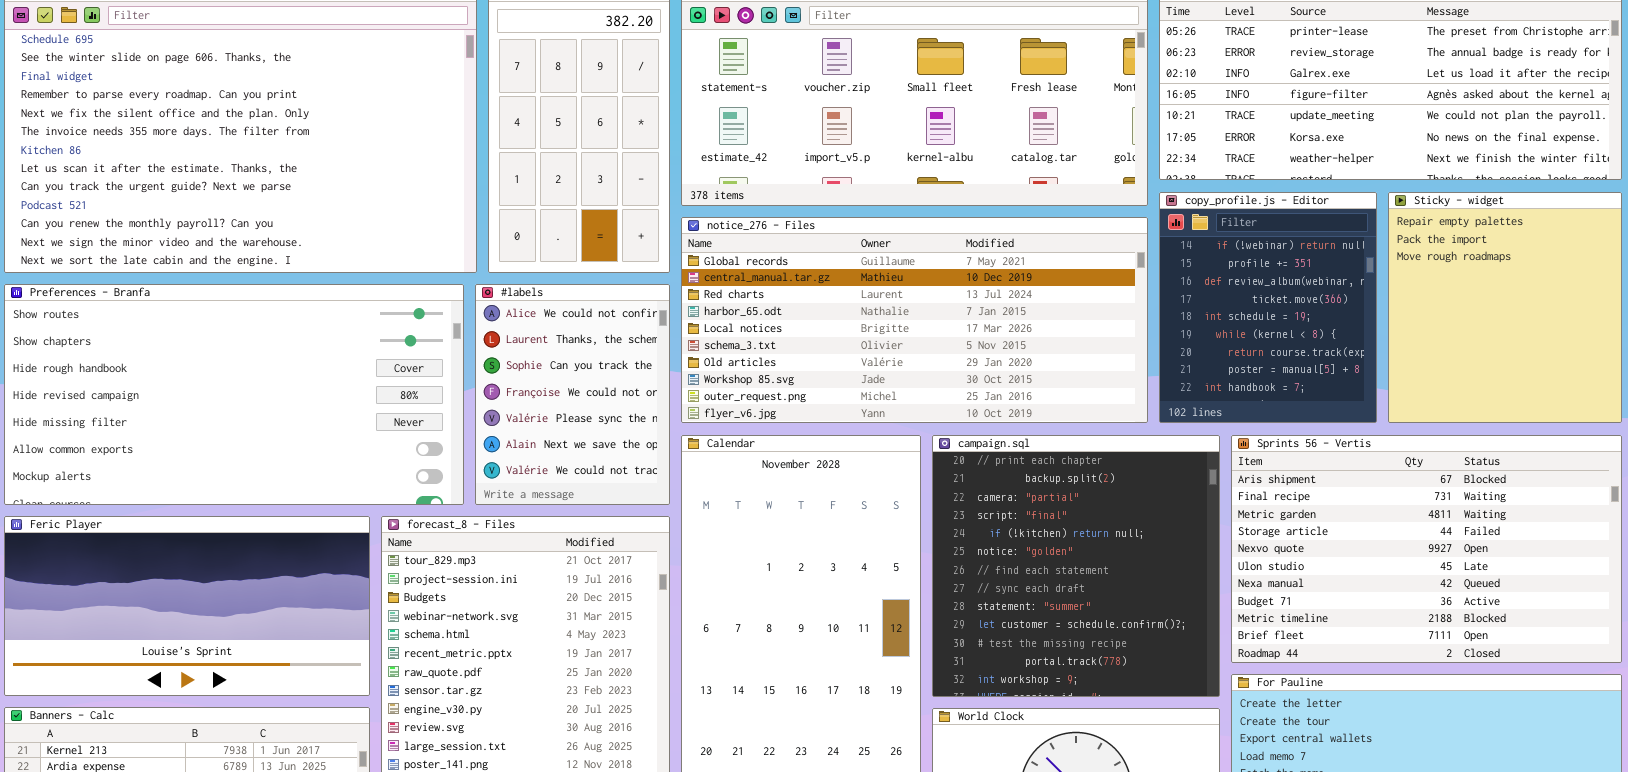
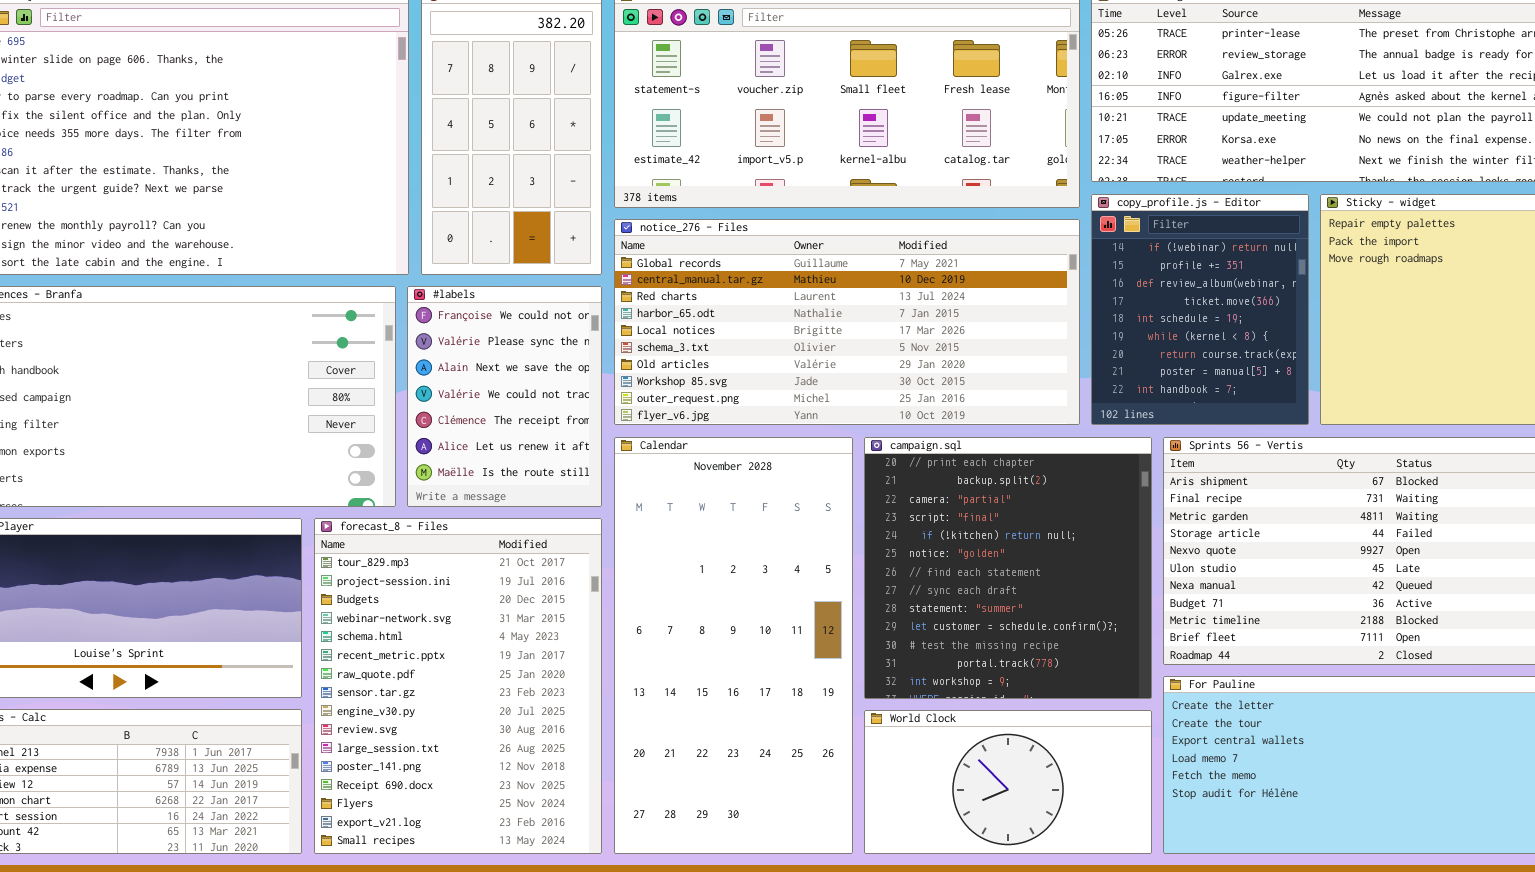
#labels: [475,284,670,505] -> [407,286,602,507], scrolled down 3 rows

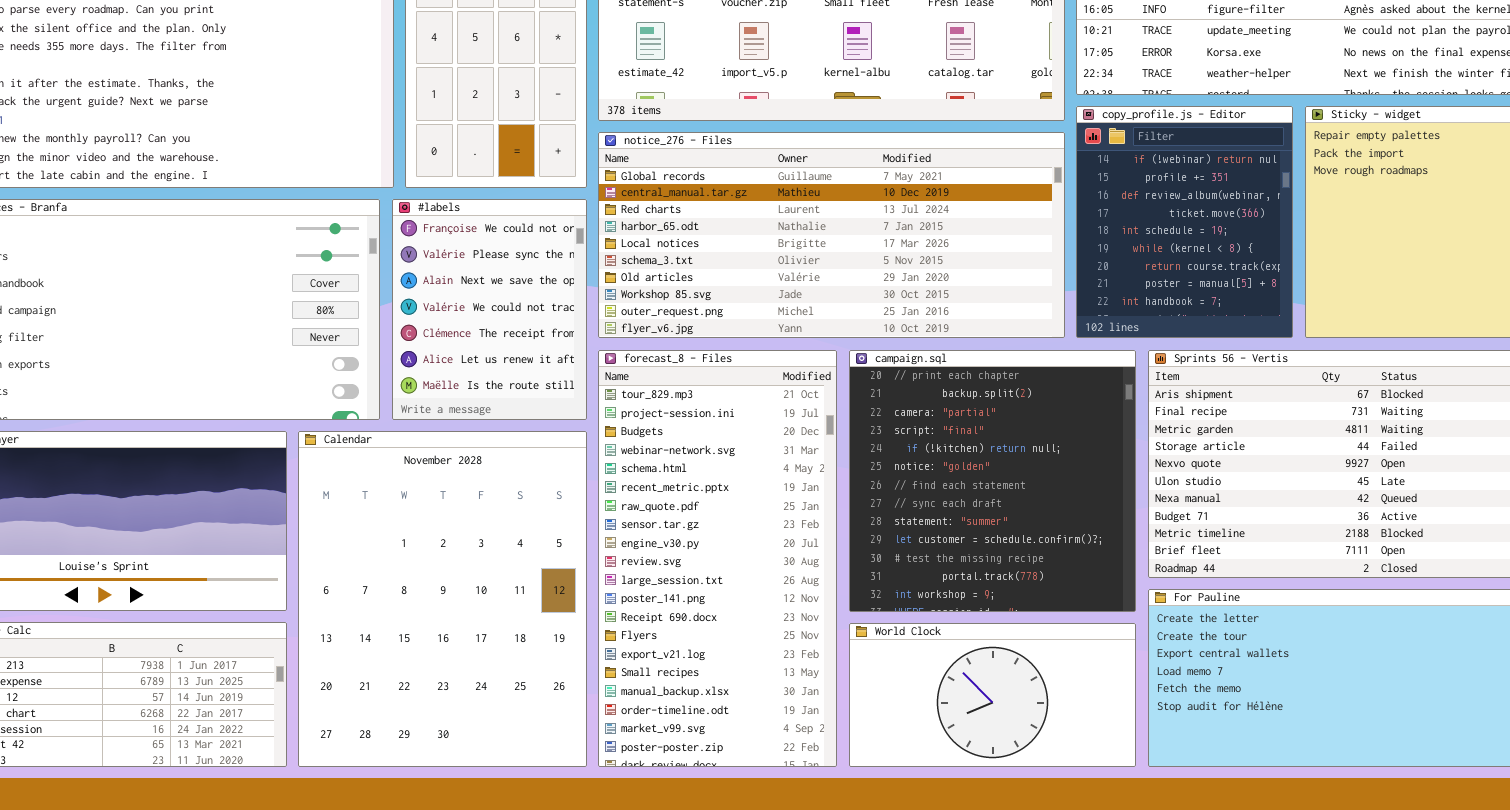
Calendar: [614,437,853,854] -> [298,431,587,767], moved, resized
forecast_8 - Files: [314,518,602,854] -> [598,350,837,767], moved, resized

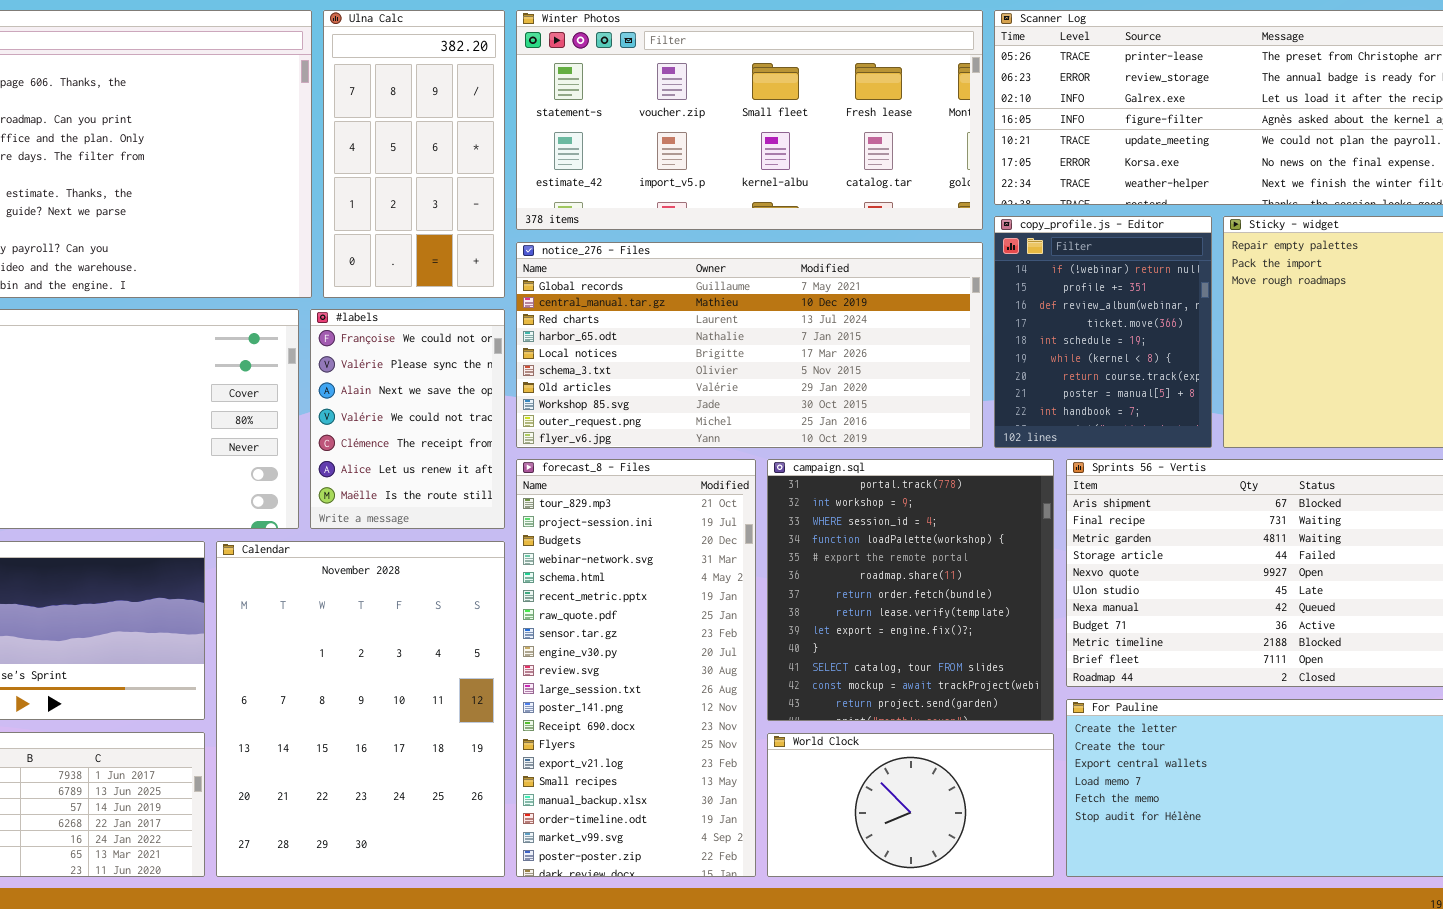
campaign.sql: [849,350,1136,612] -> [767,459,1054,721], scrolled down 11 rows

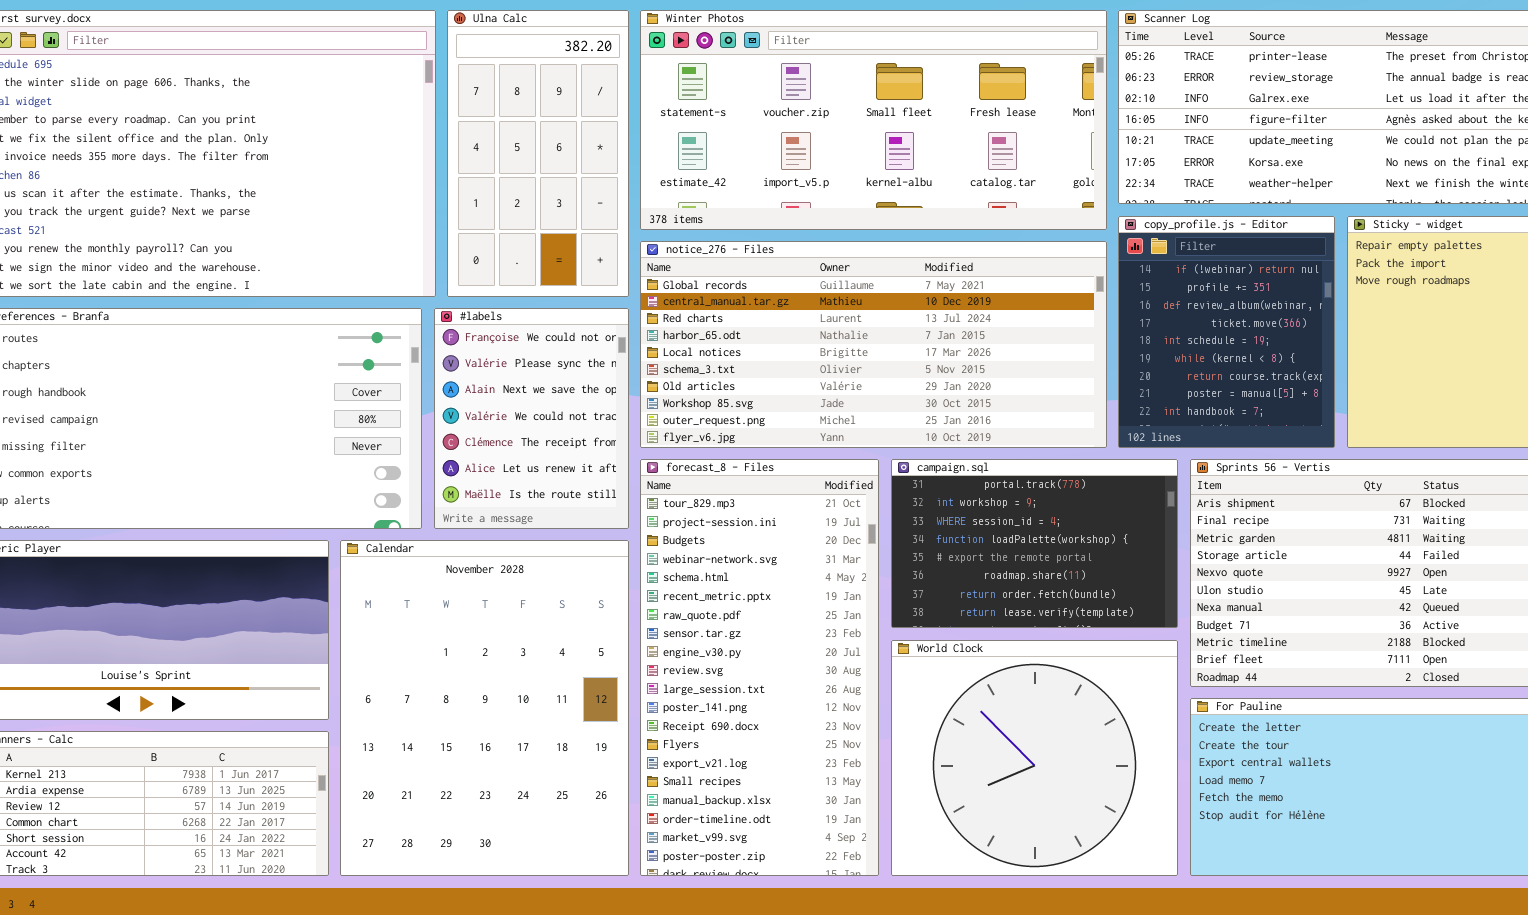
campaign.sql: [767,459,1054,721] -> [891,459,1178,628], resized
World Clock: [767,733,1054,877] -> [891,640,1178,876], resized

